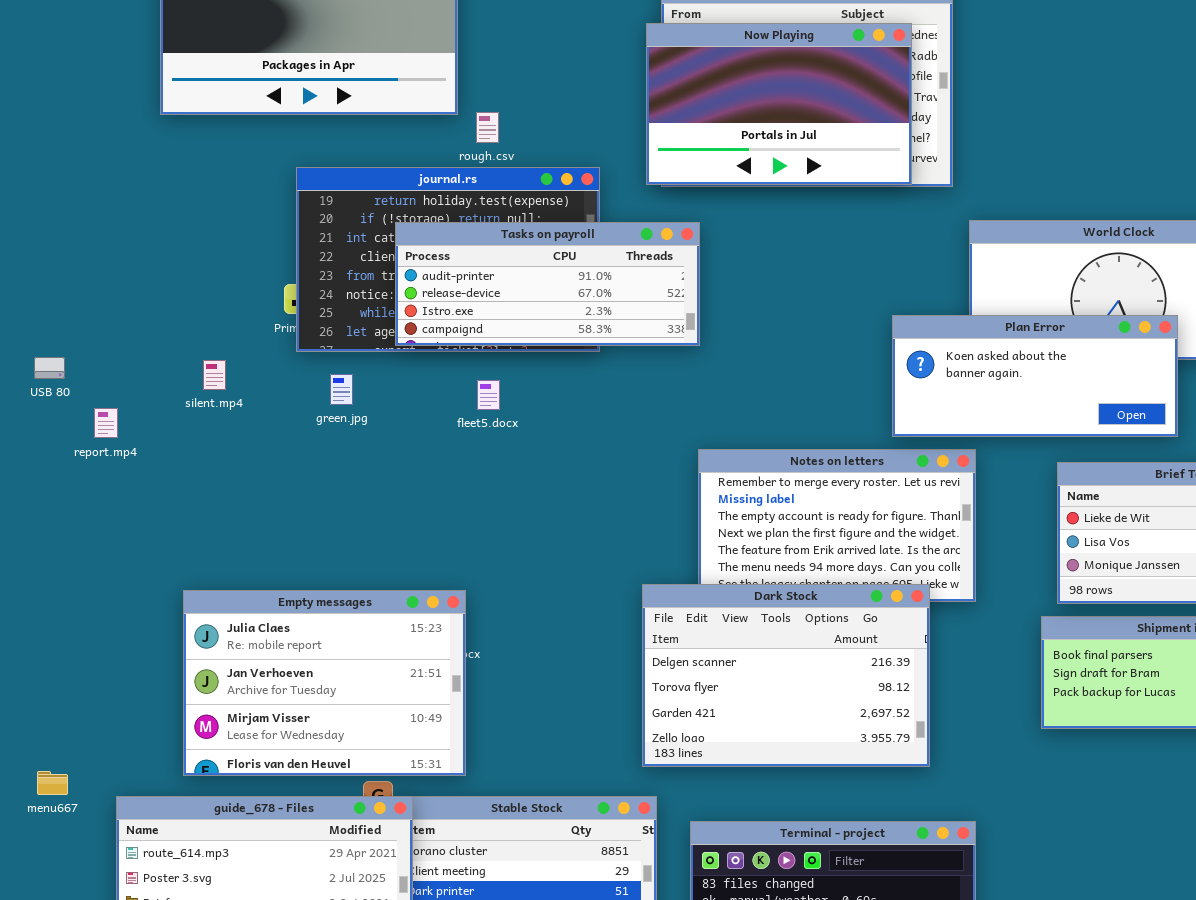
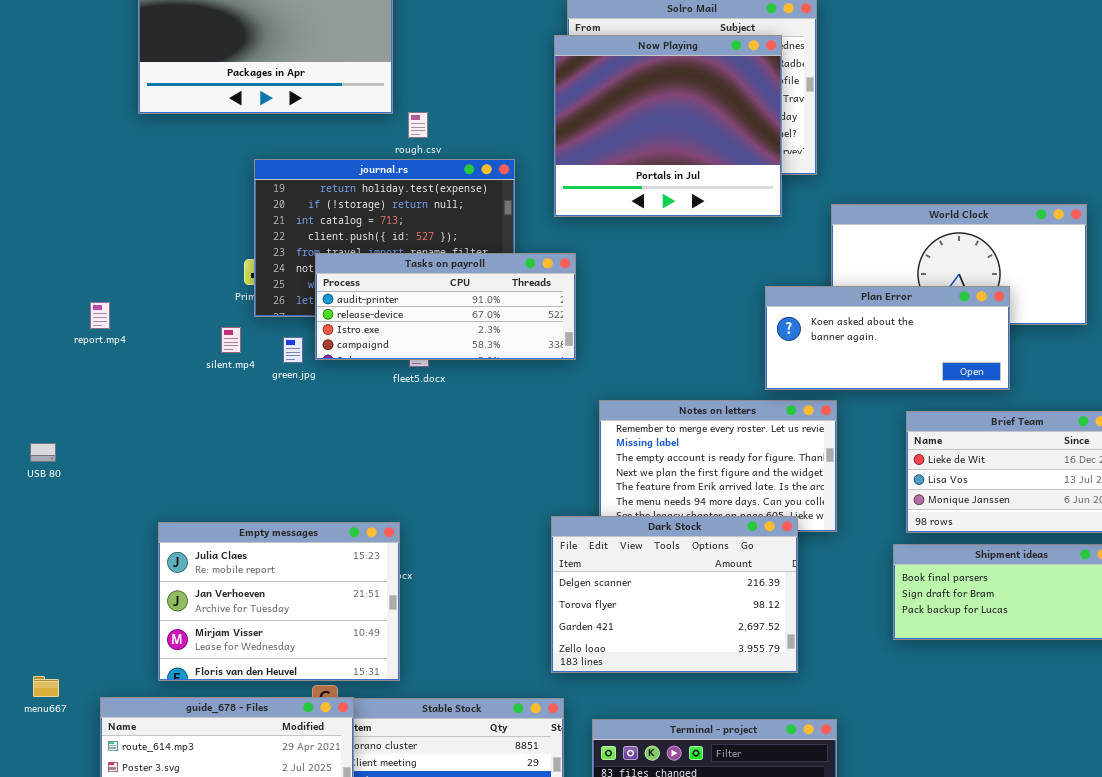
Now Playing: [646,23,912,185] -> [554,35,782,217], resized
Tasks on payroll: [395,222,700,346] -> [315,253,576,360], moved
USB 80: [34,357,65,379] -> [30,443,56,462], moved
silent.mp4: [203,360,226,390] -> [221,327,241,353], moved
report.mp4: [94,408,118,438] -> [90,302,110,329], moved

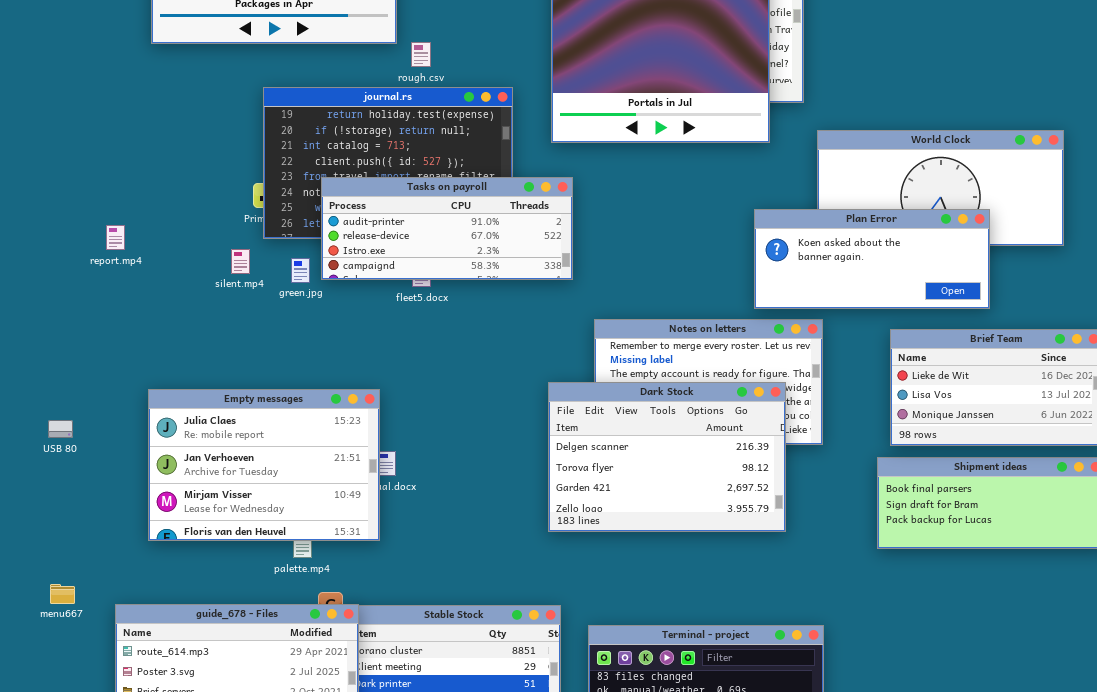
USB 80: [30,443,56,462] -> [48,420,73,438], moved
Dark Stock: [551,516,798,673] -> [548,382,786,532], moved
Empty messages: [158,522,400,681] -> [148,389,380,541], moved

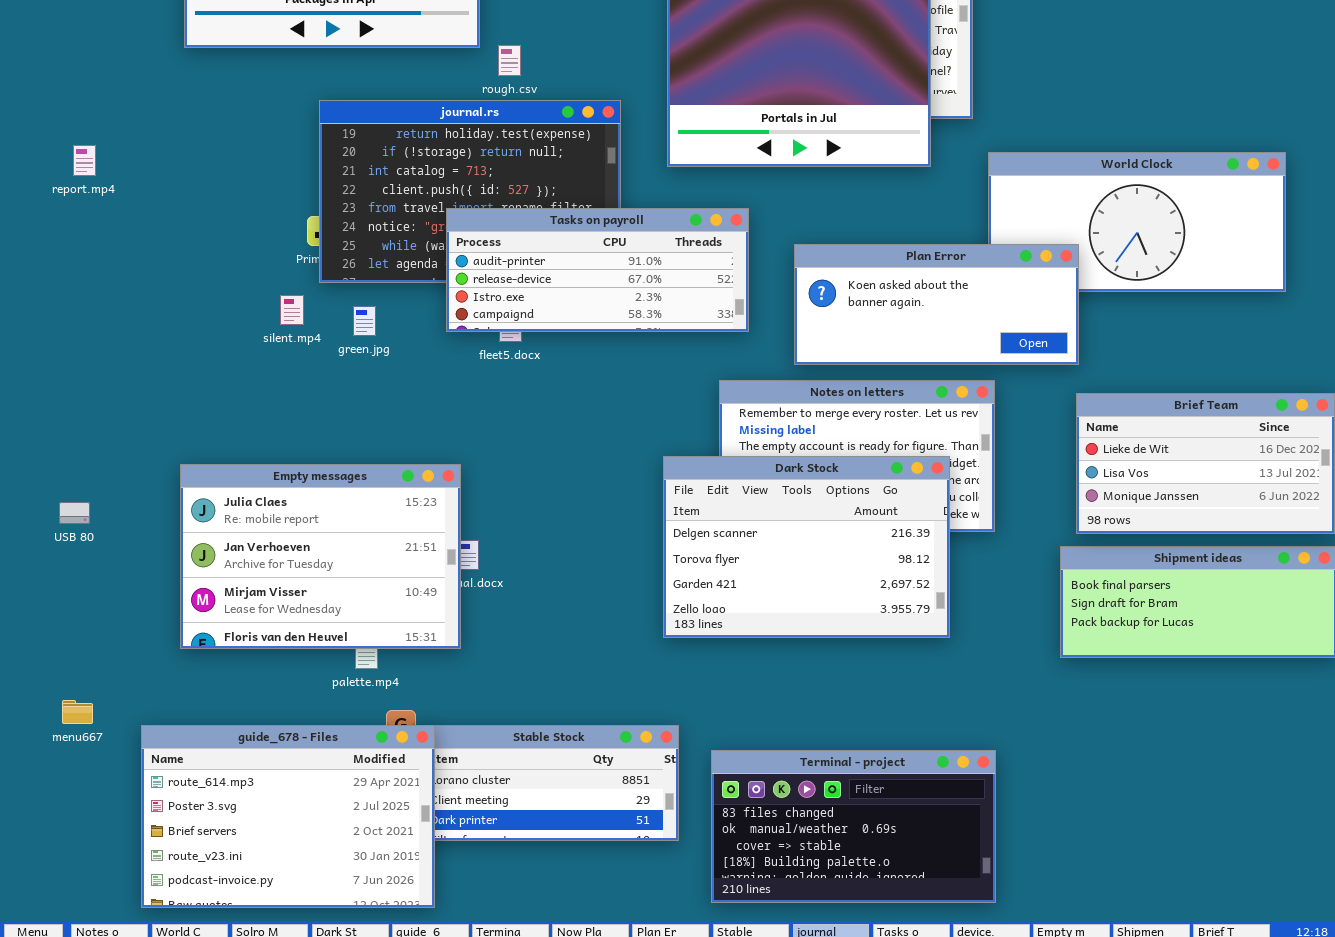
Tasks on payroll: [321,177,573,280] -> [446,208,749,332], moved
Plan Error: [754,209,990,309] -> [794,244,1079,365], moved
report.mp4: [106,225,125,250] -> [73,145,96,176], moved

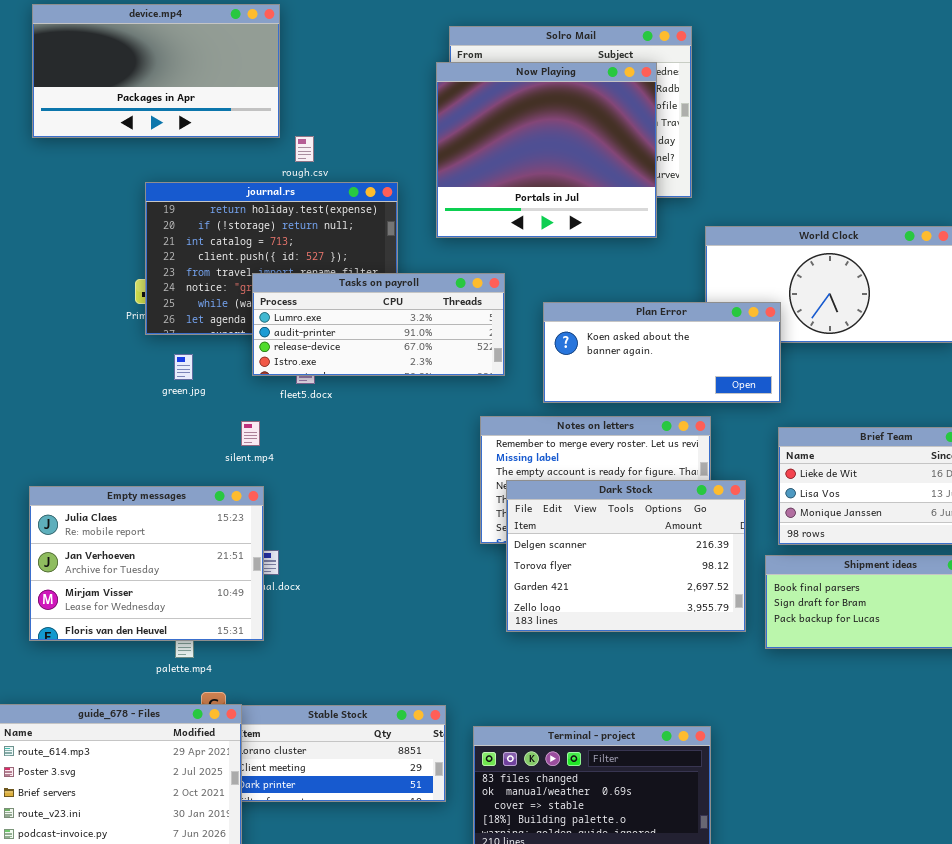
Tasks on payroll: [446,208,749,332] -> [252,273,505,376], scrolled up 1 row
silent.mp4: [280,295,304,325] -> [241,421,260,446], moved
Dark Stock: [663,456,950,638] -> [506,480,746,632], moved

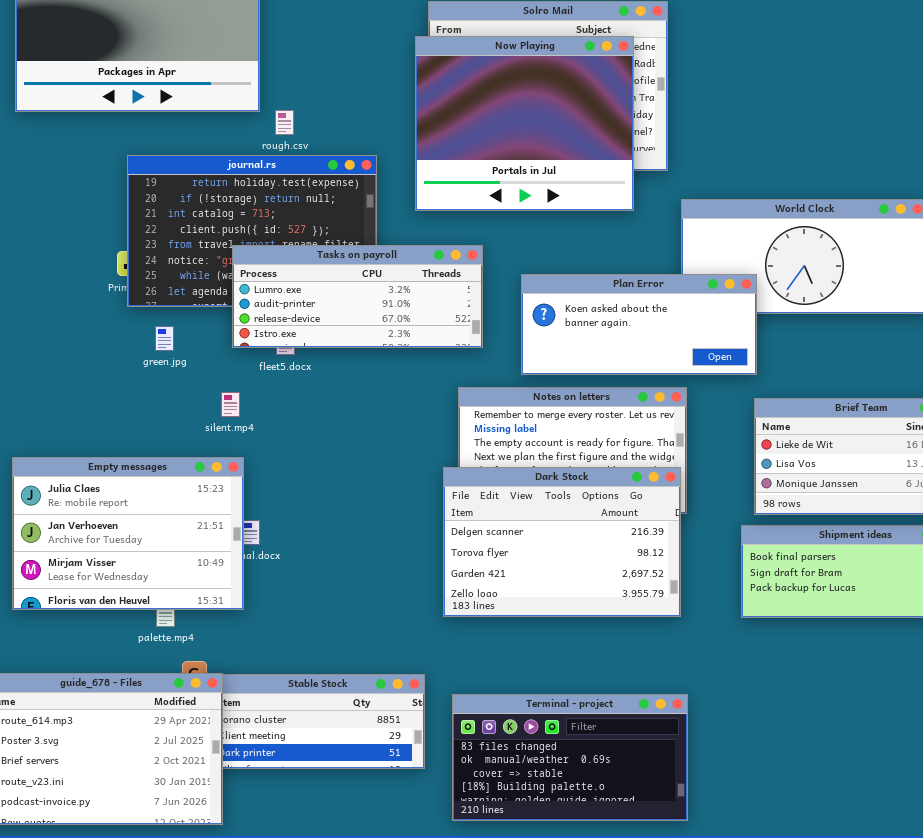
Dark Stock: [506,480,746,632] -> [443,467,681,617], moved

